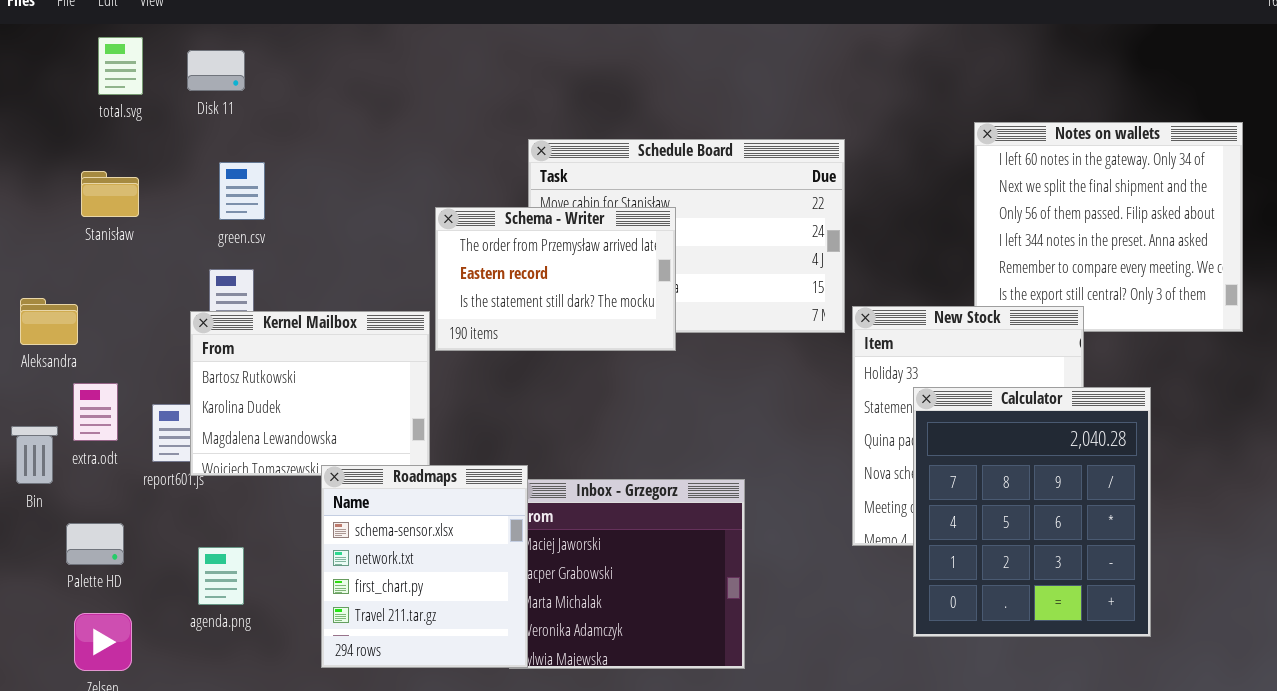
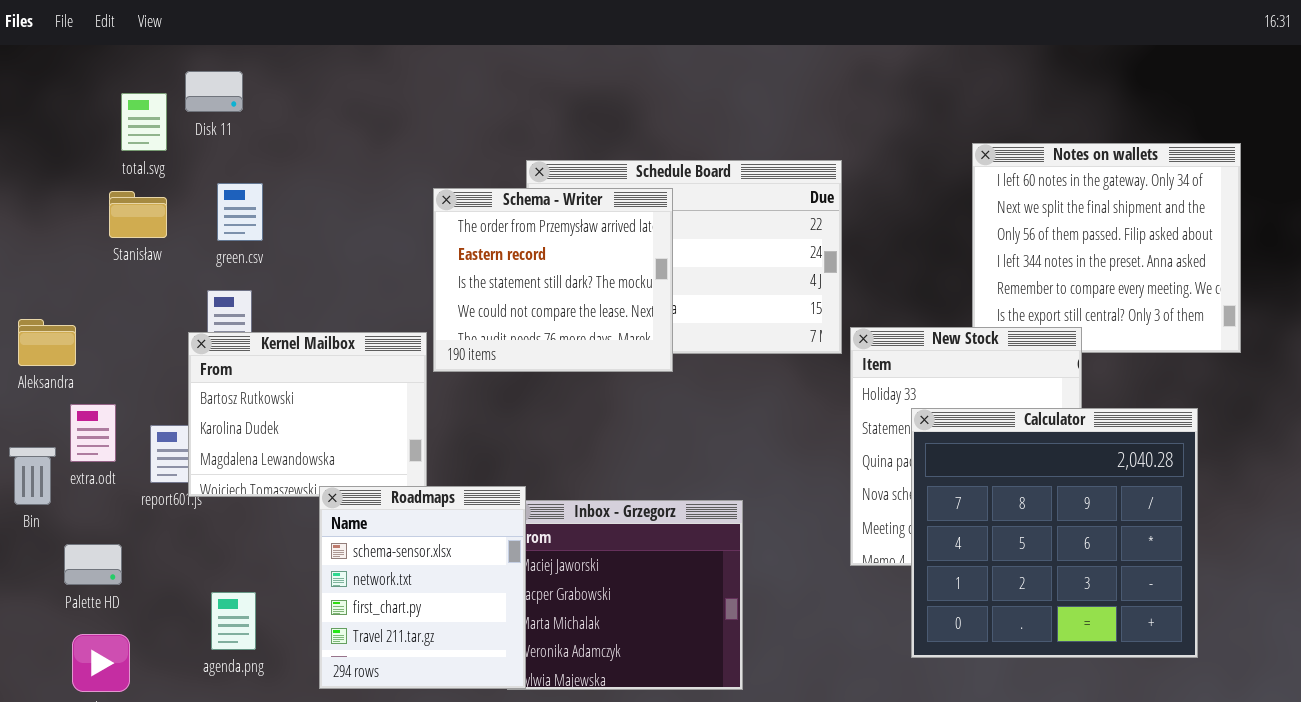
total.svg: [98,37,143,95] -> [121,93,167,151], moved
Stanisław: [81,171,139,217] -> [109,191,167,238], moved
Schema - Writer: [435,207,676,351] -> [433,188,673,372], resized
Calculator: [913,387,1151,637] -> [911,408,1198,658], resized
agenda.png: [198,547,244,605] -> [211,592,256,650], moved

